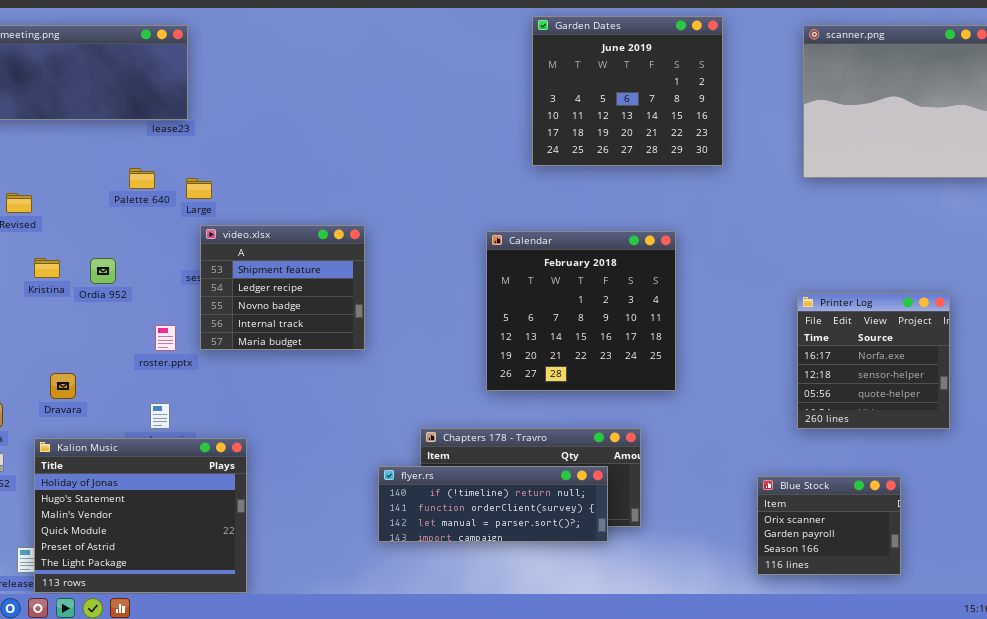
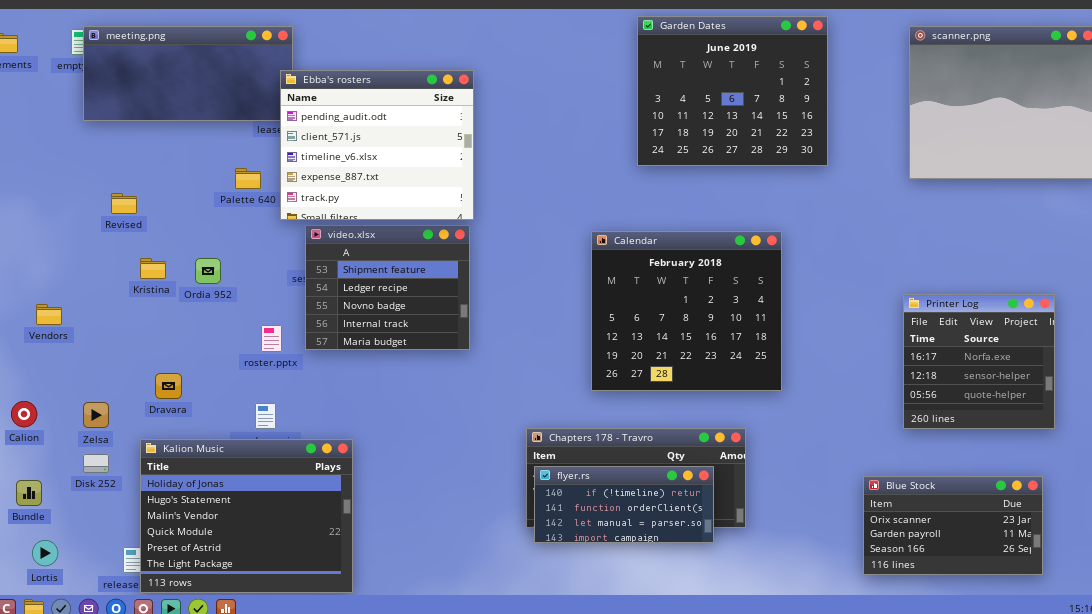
Ebba's rosters: none -> [280,70,474,220], opened
flyer.rs: [378,466,608,542] -> [534,466,714,543], resized
Blue Stock: [757,476,901,575] -> [863,476,1043,575], resized

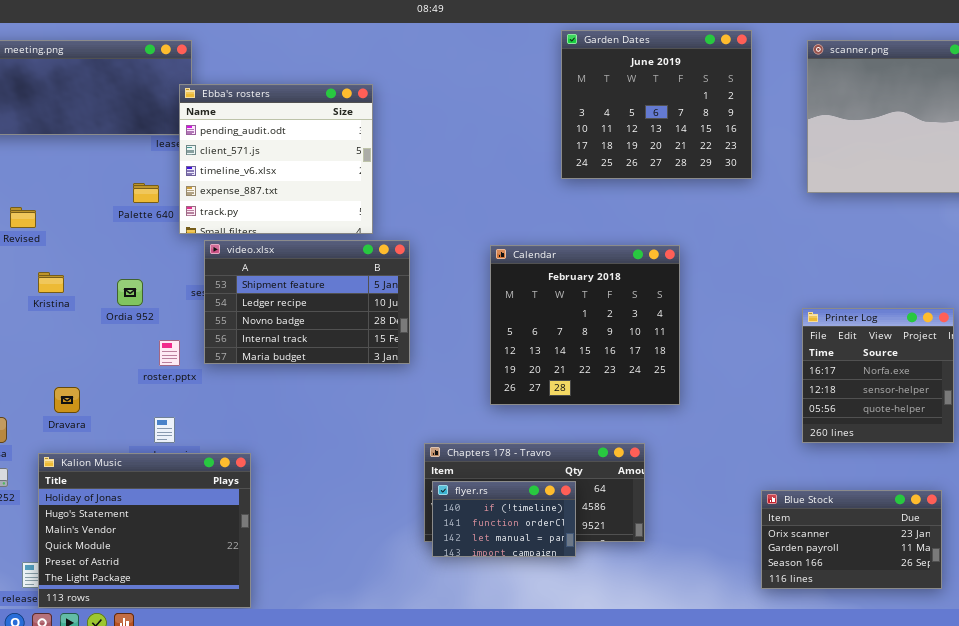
Garden Dates: [637,16,828,166] -> [561,30,752,179], moved
video.xlsx: [305,225,470,350] -> [204,240,410,364], resized
Ordia 952: [195,258,221,284] -> [117,279,143,306], moved
flyer.rs: [534,466,714,543] -> [432,481,576,557], resized

